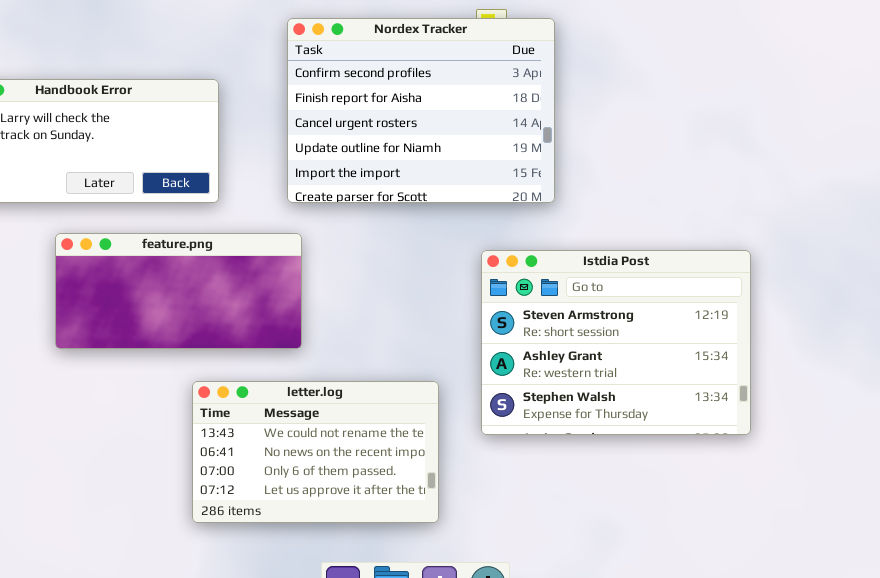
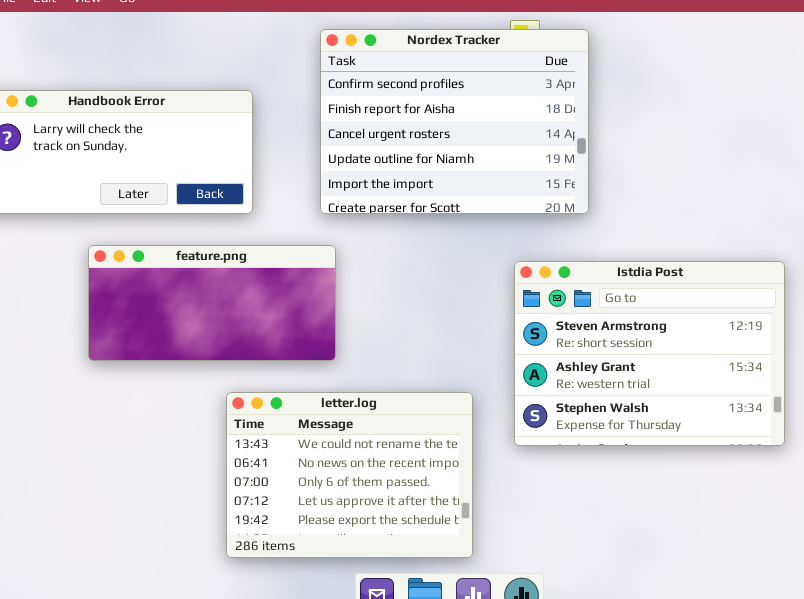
letter.log: [192,381,439,523] -> [226,392,473,558], resized

